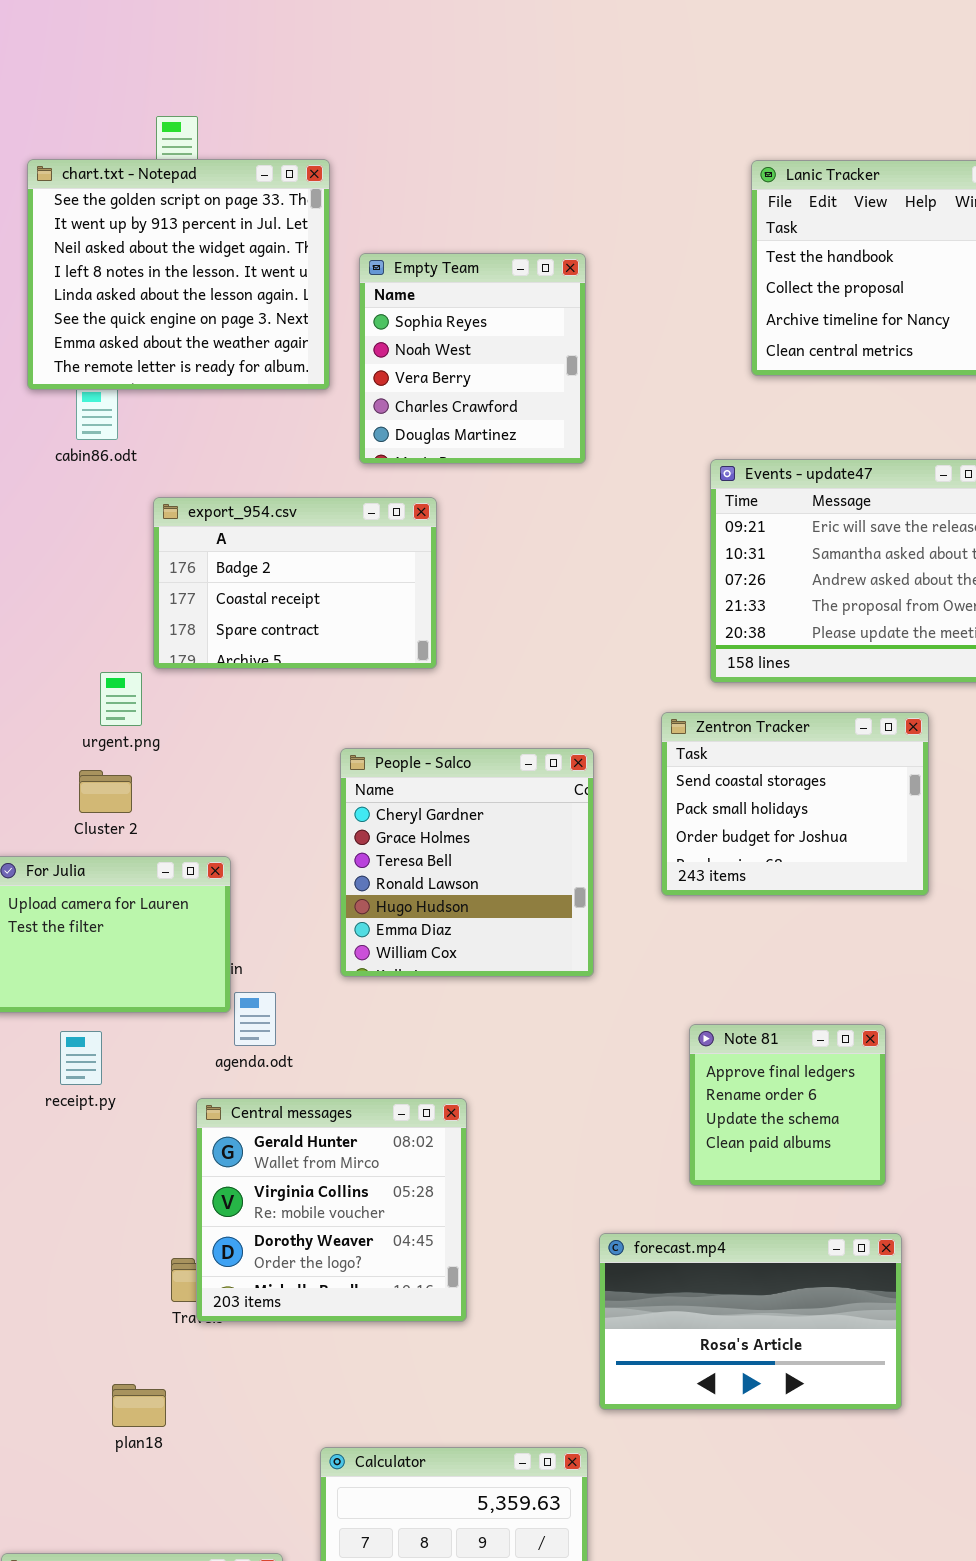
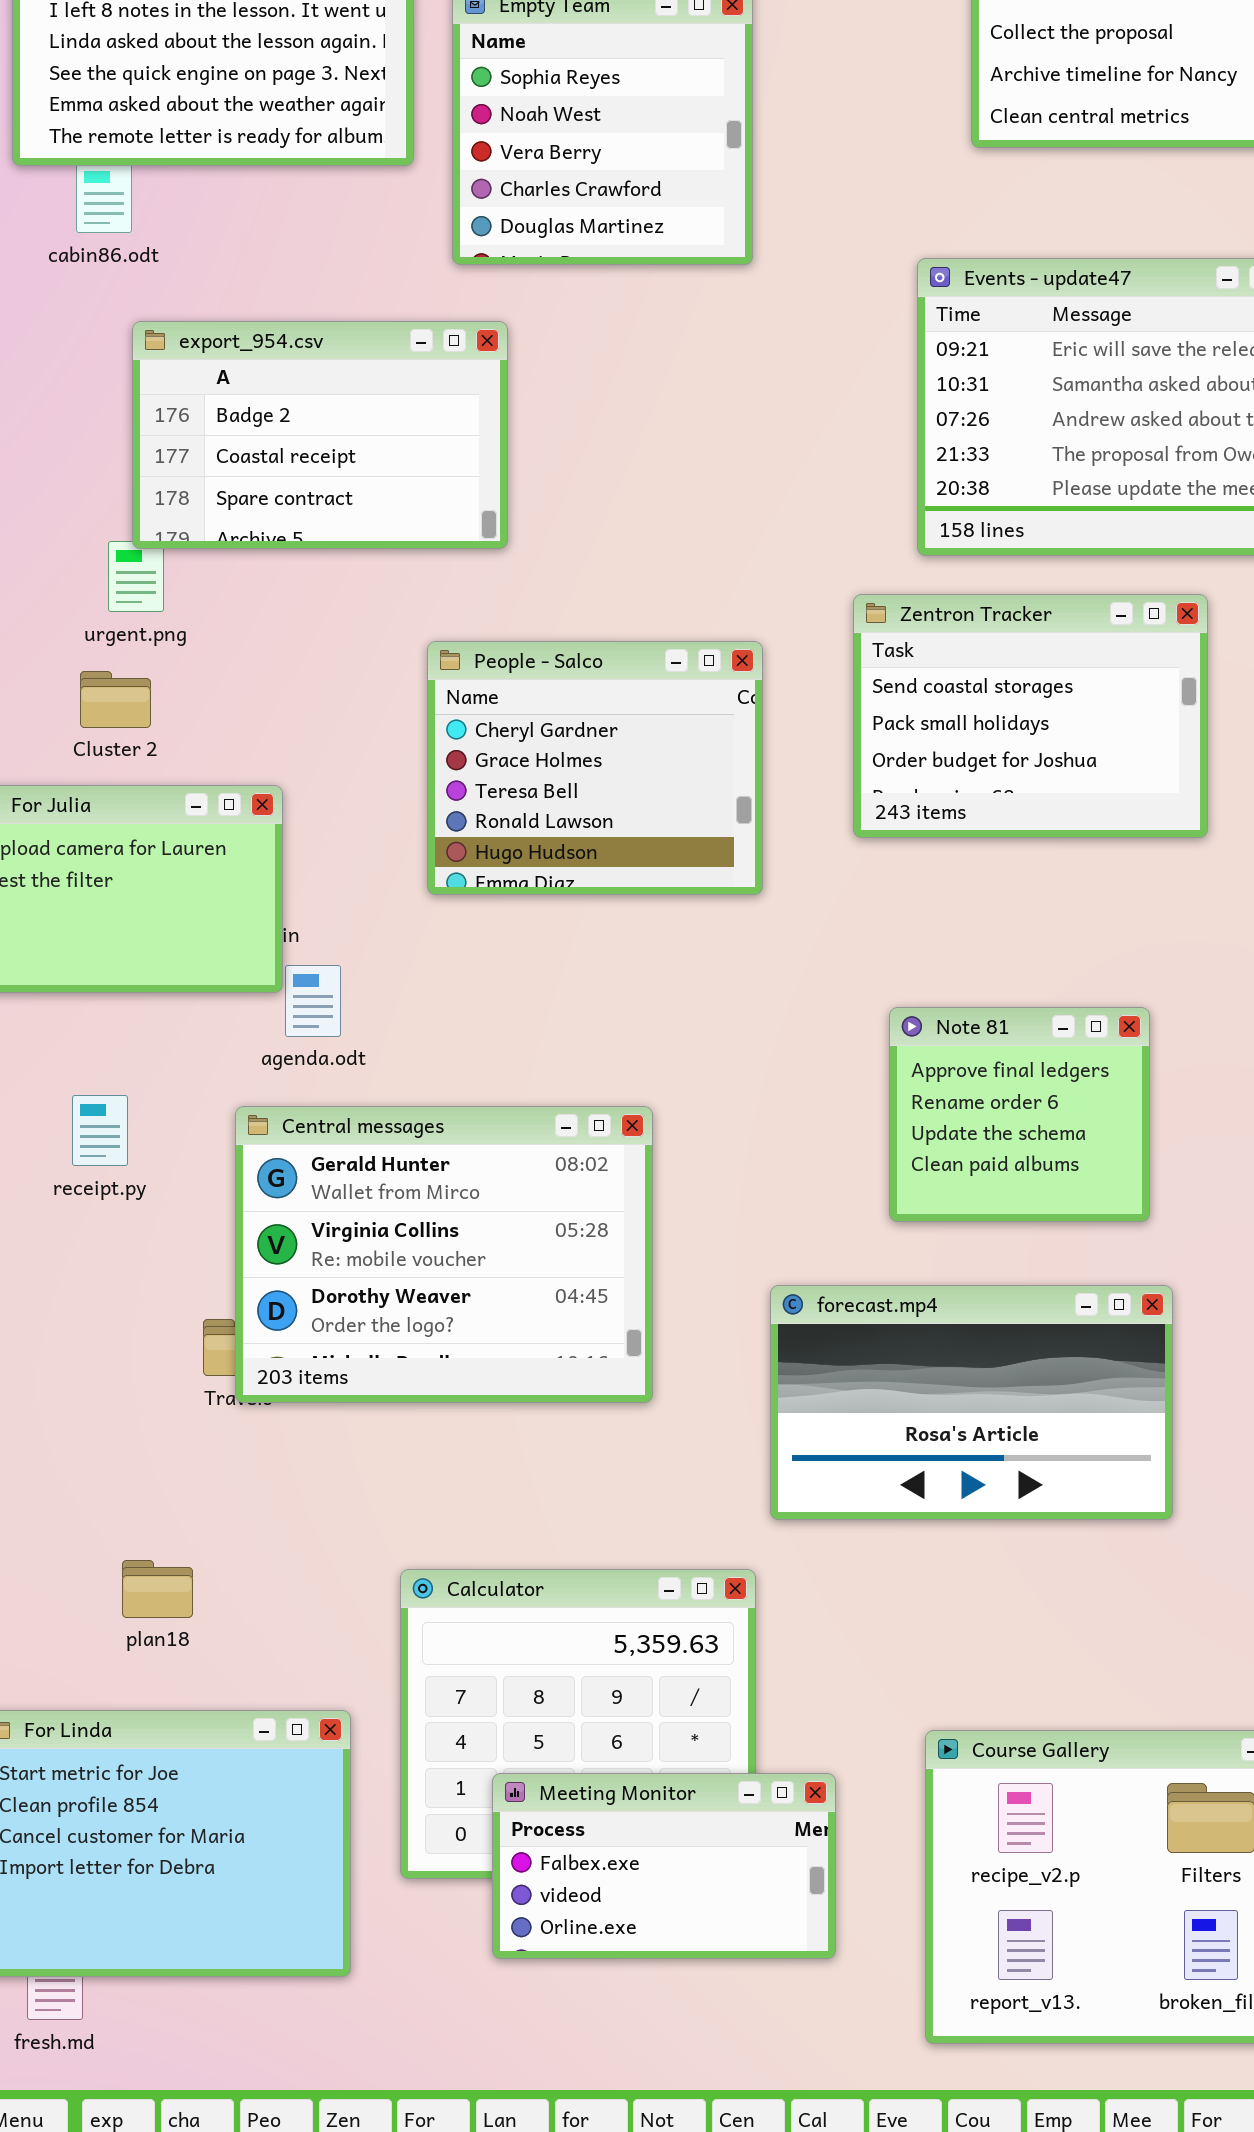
export_954.csv: [153,497,437,669] -> [132,321,508,549], moved
People - Salco: [340,748,594,977] -> [427,641,763,895], resized
receipt.py: [60,1031,102,1085] -> [72,1095,128,1166], moved
Central messages: [196,1098,467,1322] -> [235,1106,653,1403], resized
plan18: [112,1384,166,1427] -> [122,1560,193,1618], moved

